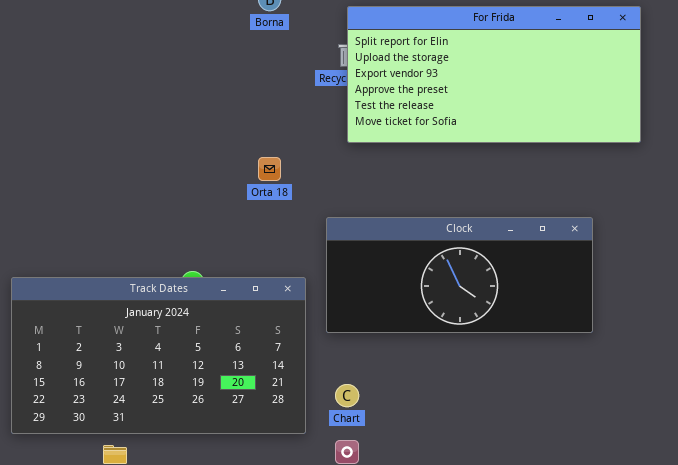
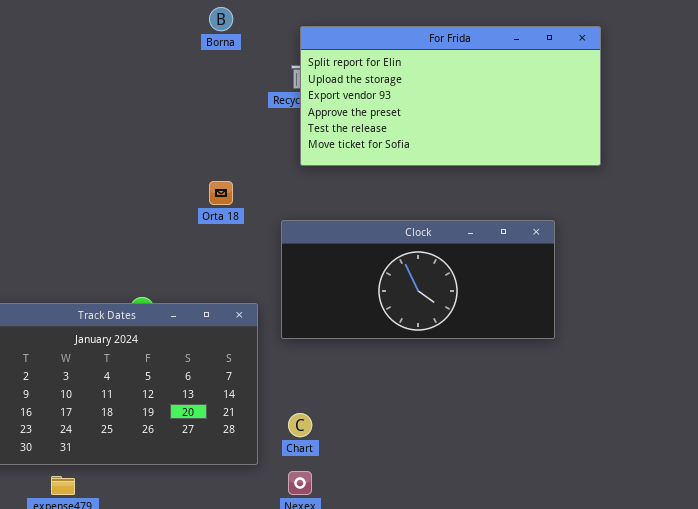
Clock: [326,217,593,333] -> [281,220,555,339], moved

